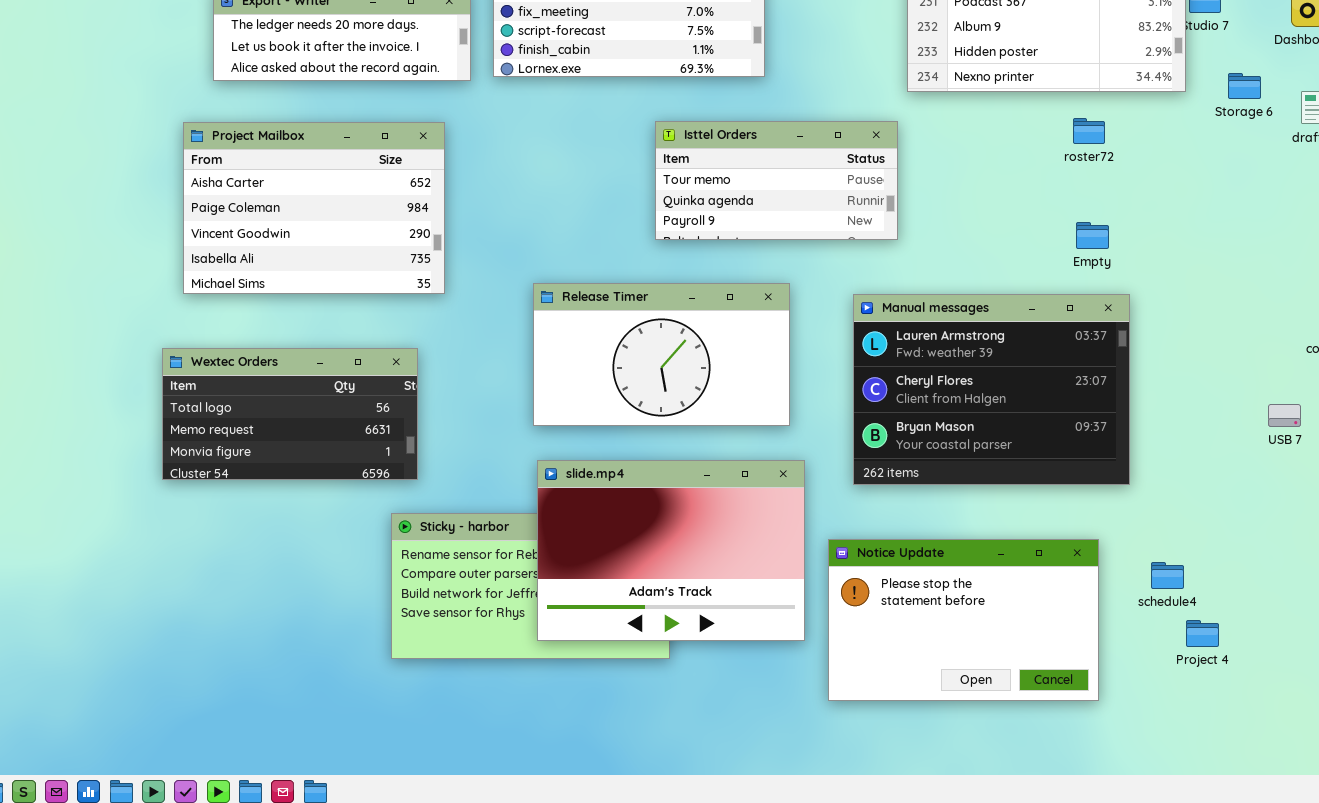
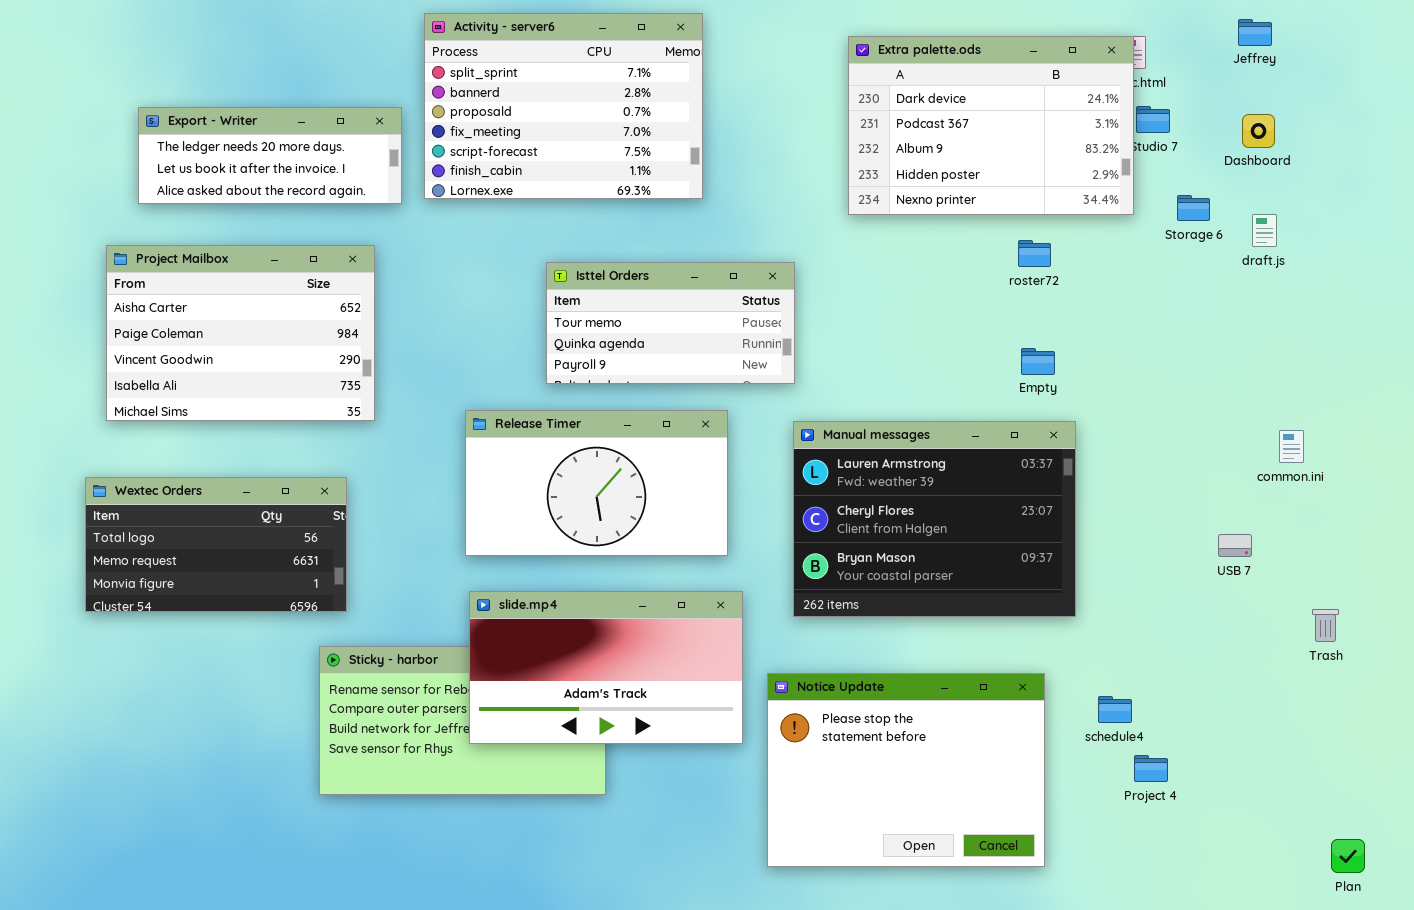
Isttel Orders: [655,121,898,240] -> [546,262,795,384], moved
slide.mp4: [537,460,805,641] -> [469,591,743,744], resized
Notice Update: [828,539,1099,701] -> [767,673,1045,867], resized

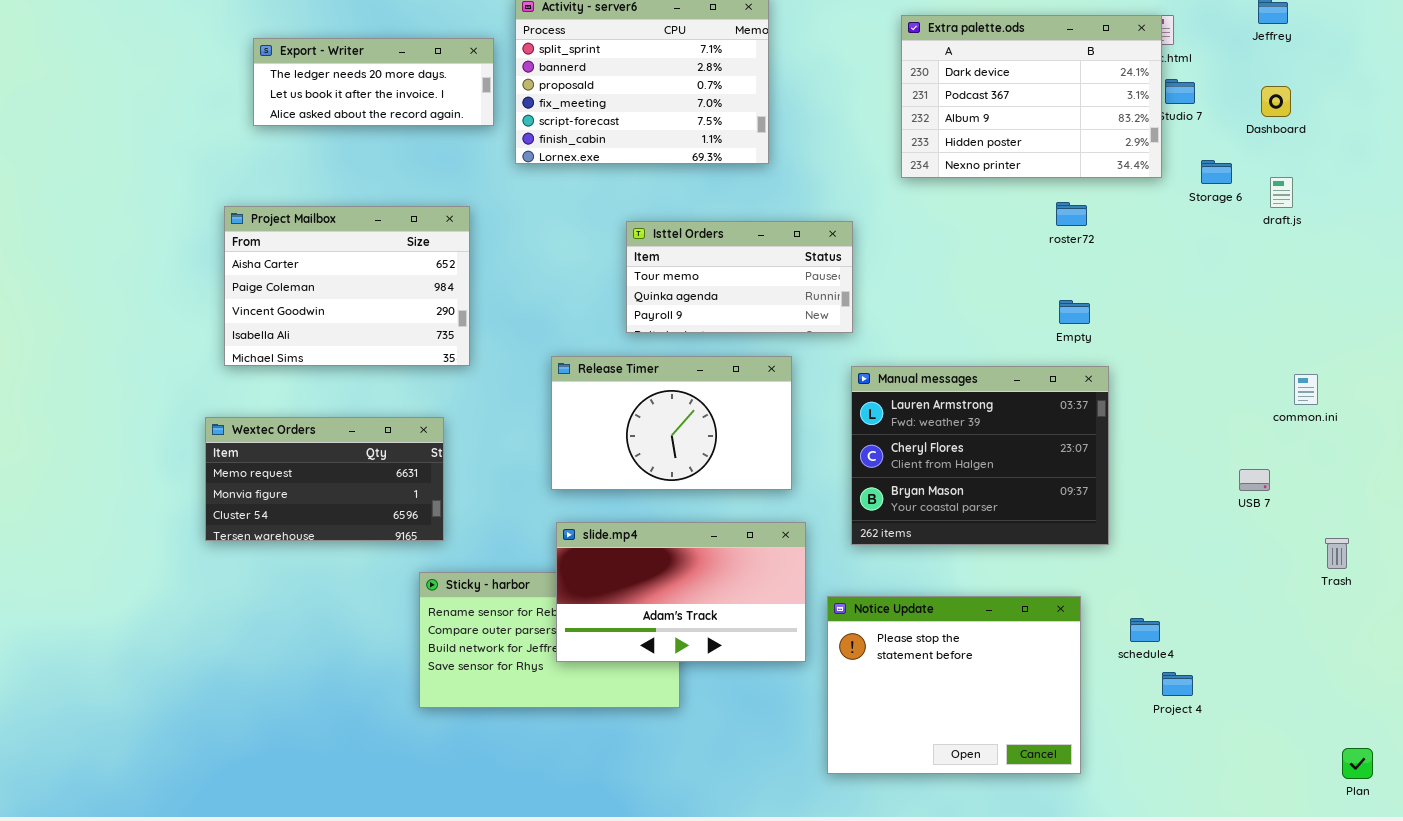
Export - Writer: [138,107,402,204] -> [253,38,494,126], moved
Wextec Orders: [85,477,347,612] -> [205,417,444,541], scrolled down 1 row

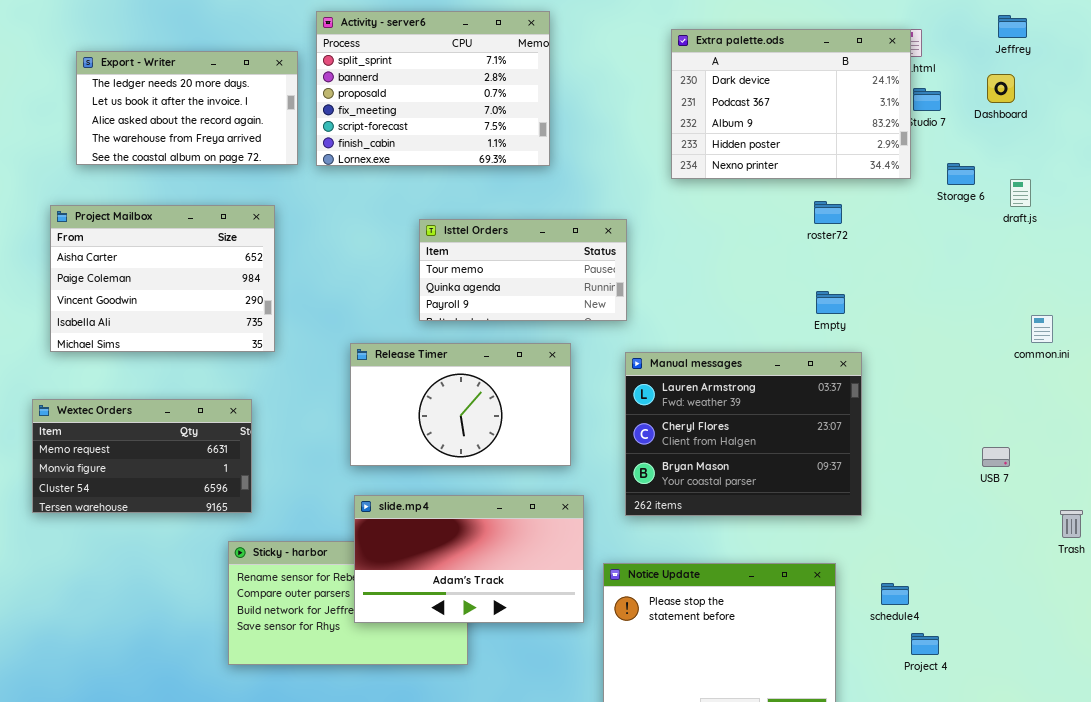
Export - Writer: [253,38,494,126] -> [76,51,298,165], resized
Dashboard: [1261,86,1291,117] -> [987,74,1015,103], moved
common.ini: [1294,374,1318,405] -> [1031,315,1053,343], moved

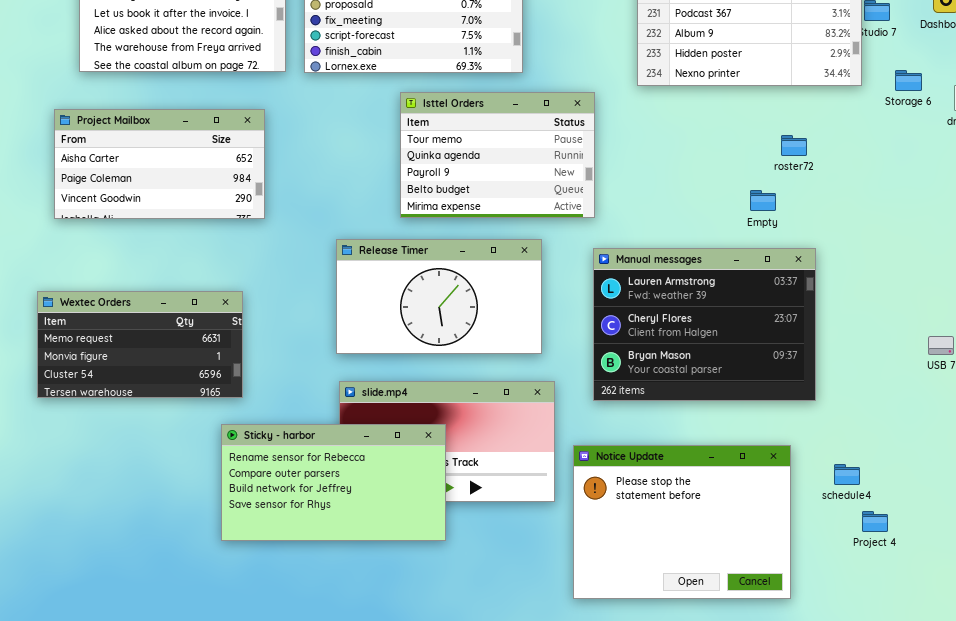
roster72: [814,201,842,224] -> [781,135,807,156], moved
Project Mailbox: [50,205,275,352] -> [54,109,265,219], resized
Isttel Orders: [419,219,627,321] -> [400,92,595,218], resized
Empty: [816,291,845,314] -> [750,190,776,211], moved
Sticky - harbor: [228,541,468,665] -> [221,424,446,541], raised

